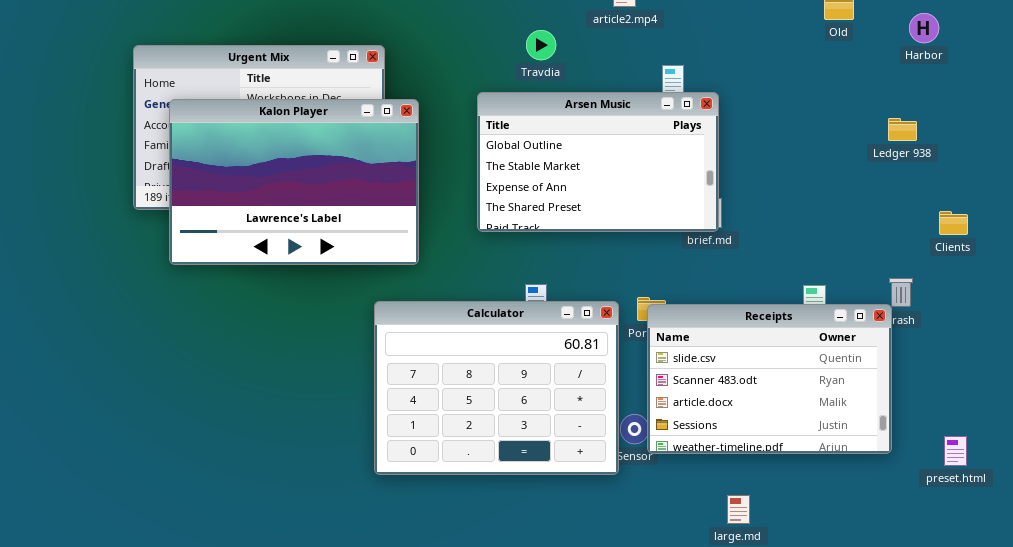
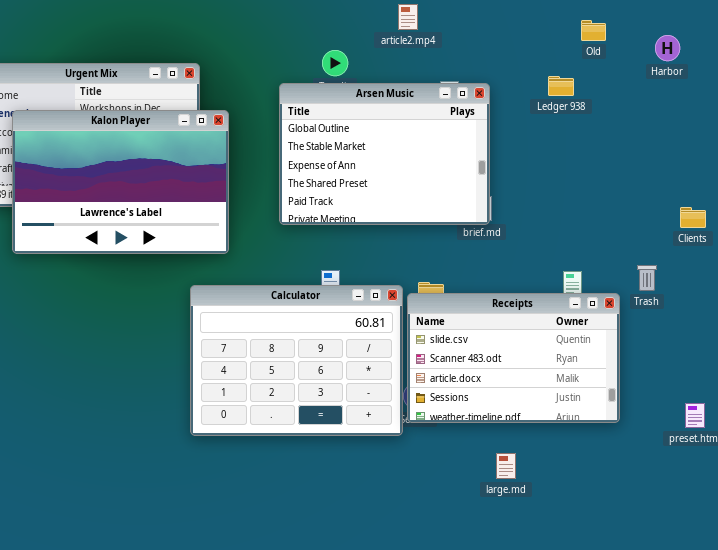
Arsen Music: [477,92,719,232] -> [279,83,490,225], resized
Ledger 938: [888,118,917,141] -> [548,76,574,96], moved
Receipts: [647,304,892,454] -> [407,293,620,423], moved

